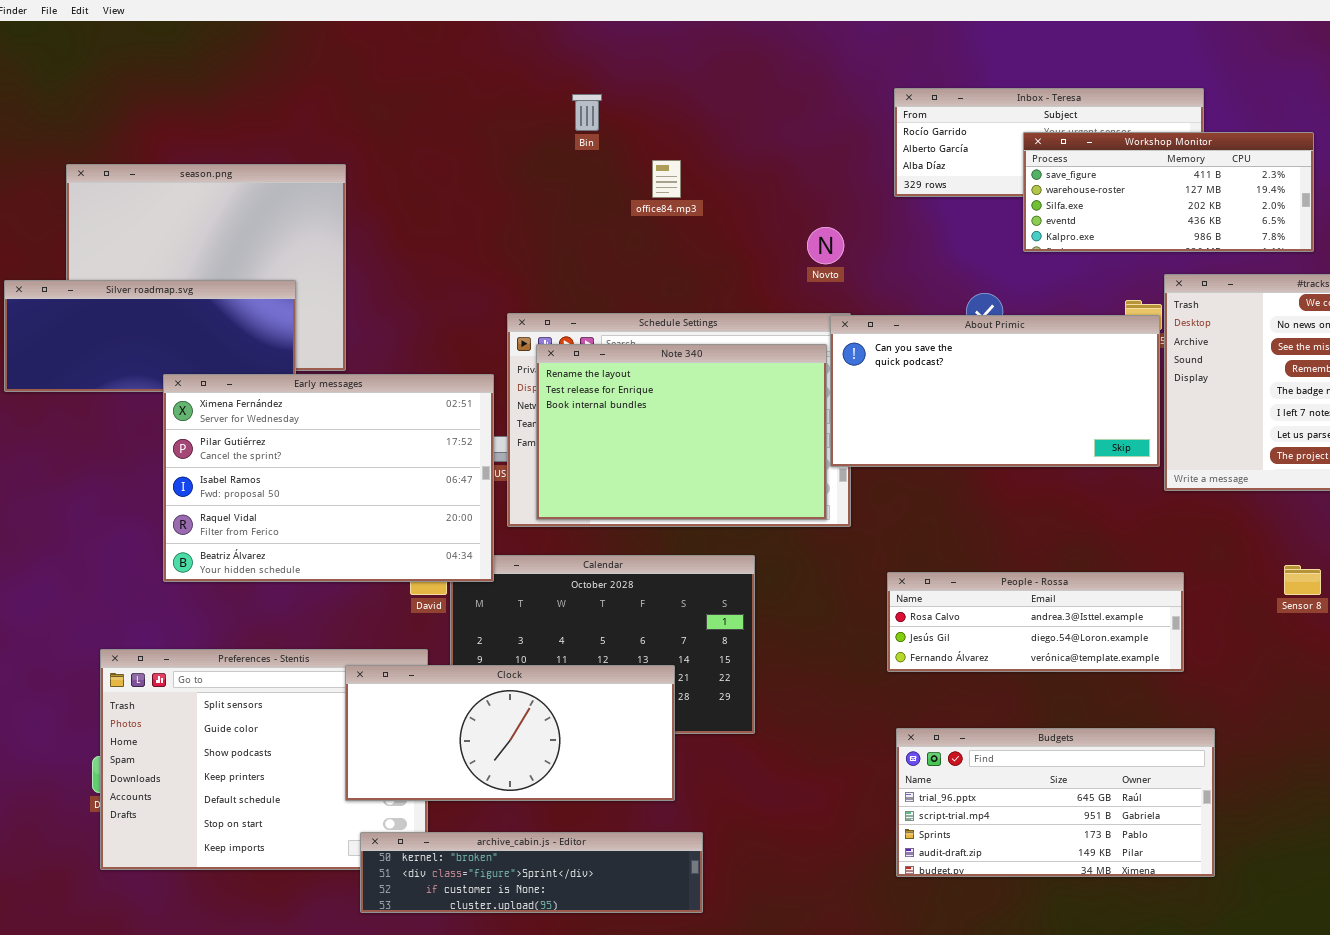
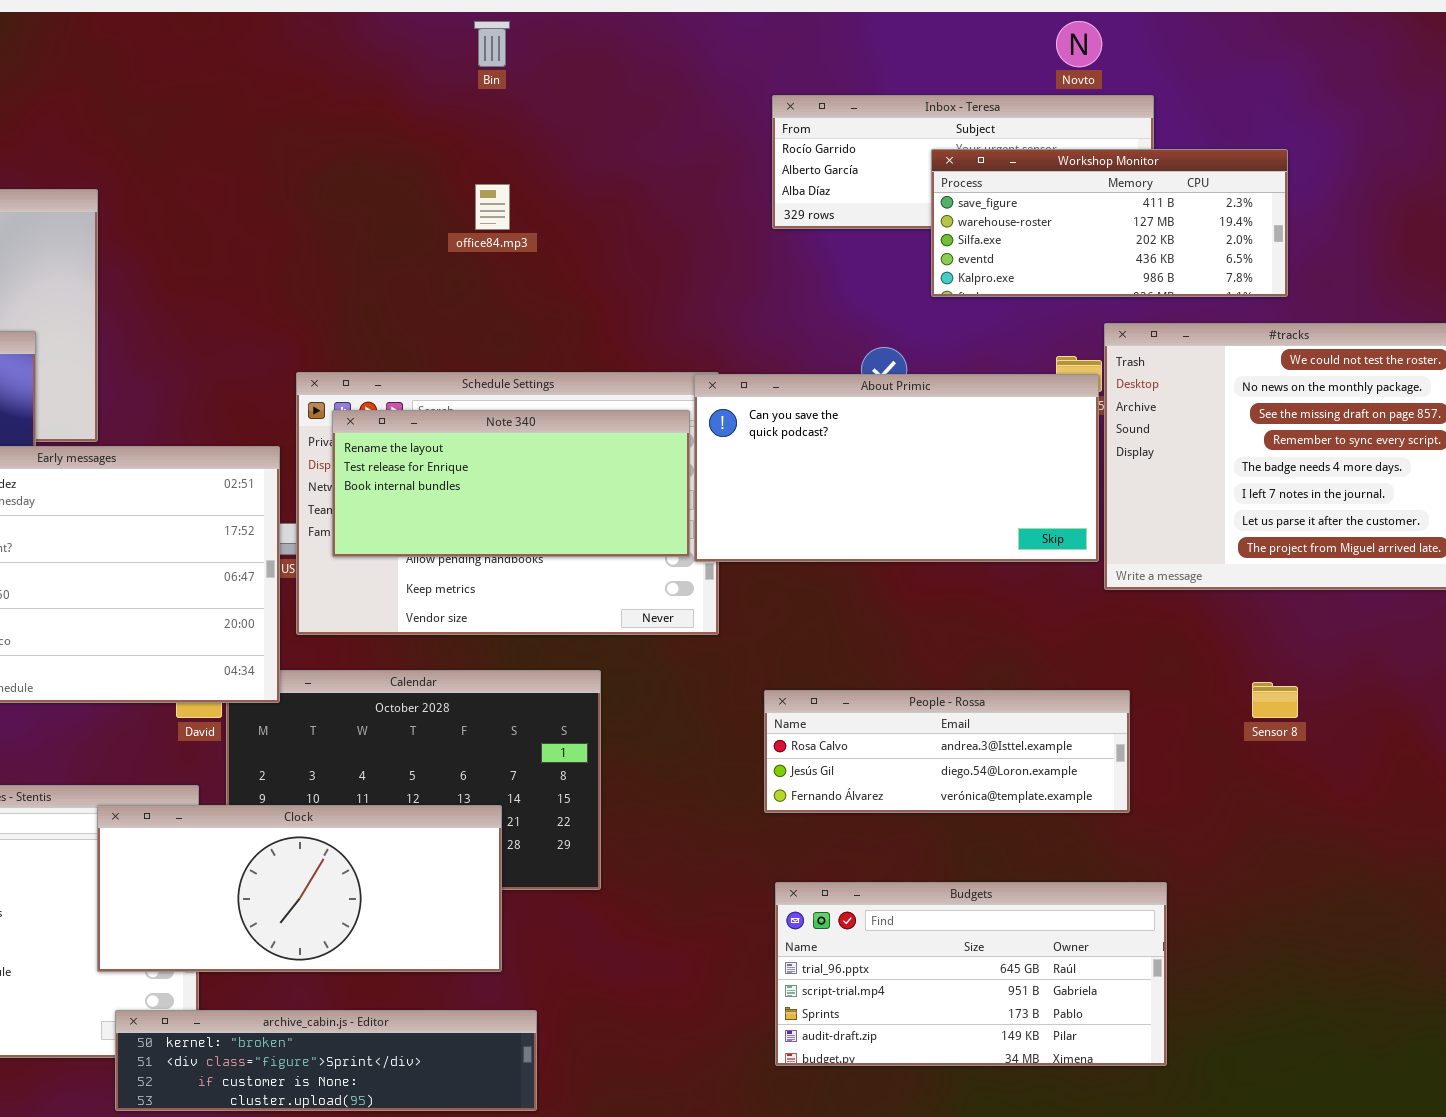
Bin: [572,94,602,131] -> [474,21,510,67], moved
Novto: [807,227,844,264] -> [1056,21,1102,67], moved
Note 340: [536,344,827,520] -> [332,410,690,557], resized

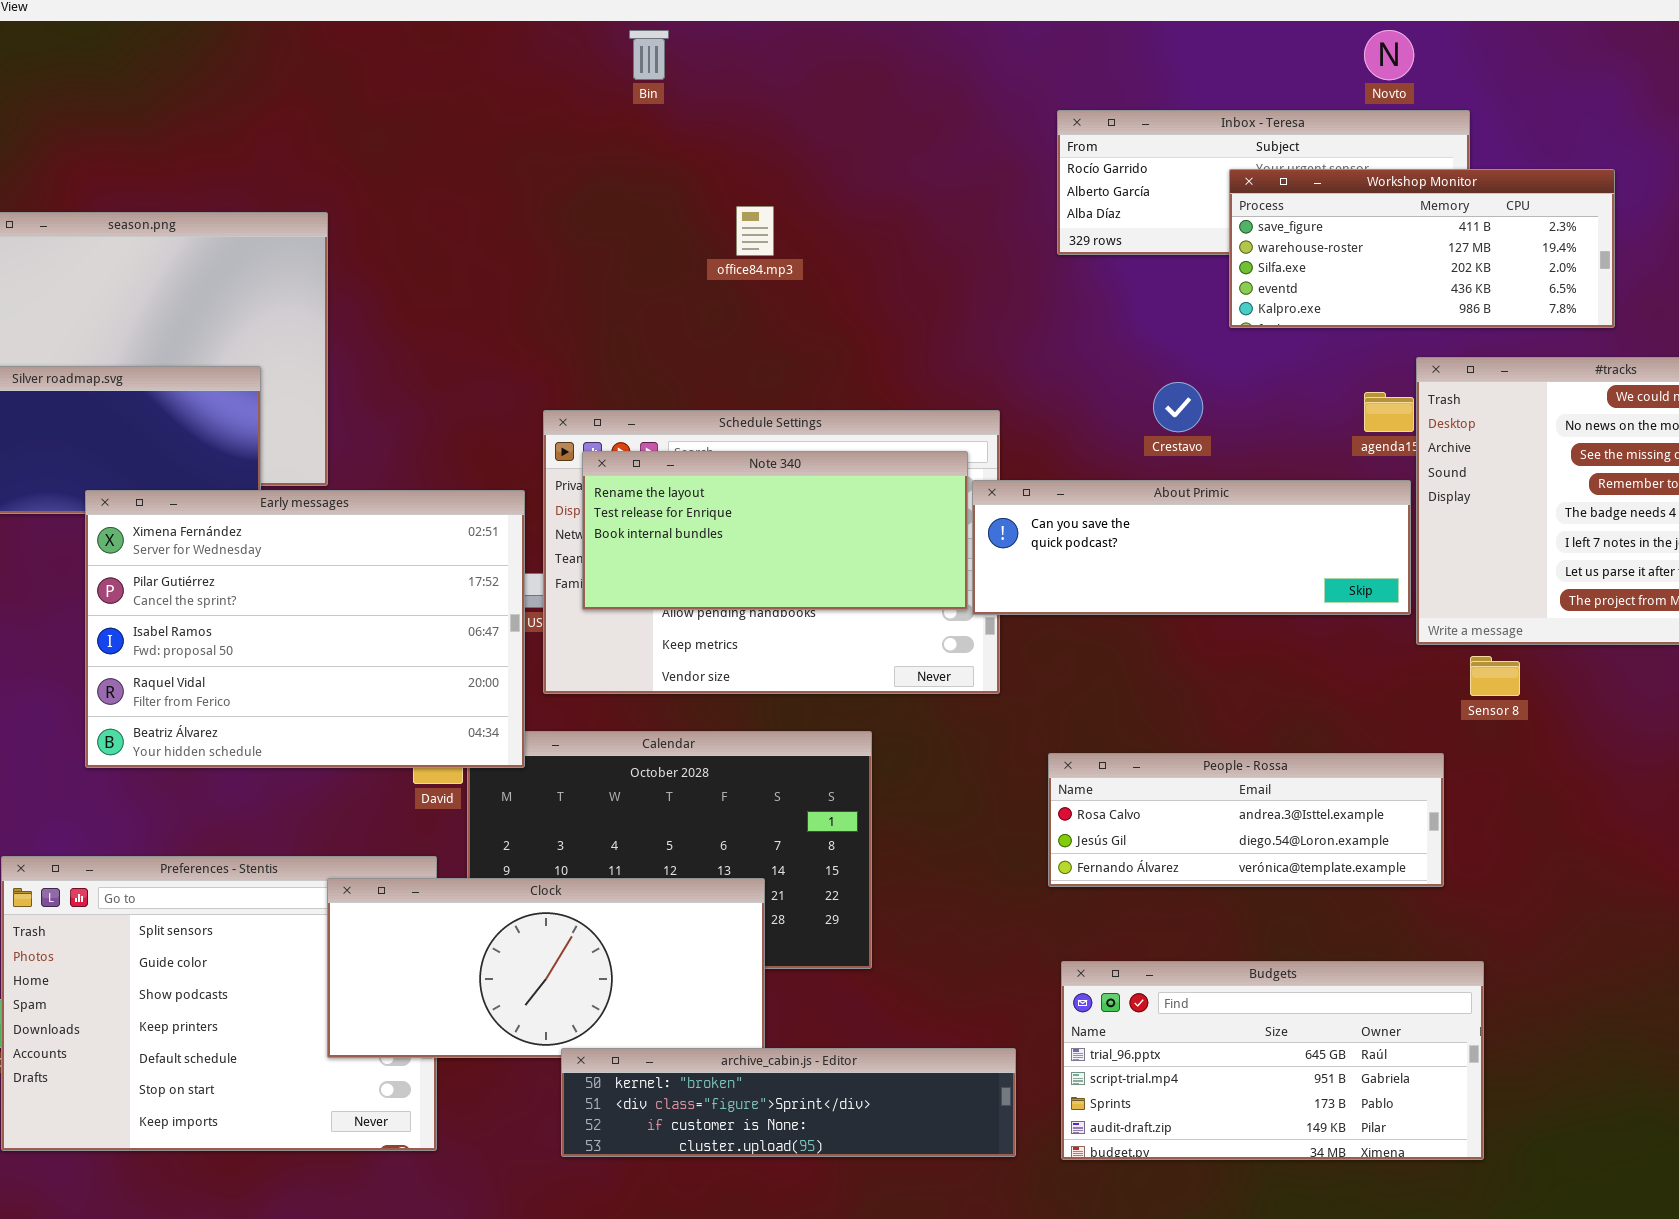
Bin: [474,21,510,67] -> [629,30,669,80], moved
About Primic: [694,374,1099,562] -> [972,480,1411,615], resized
Sensor 8: [1252,682,1298,718] -> [1470,656,1520,696], moved
archive_cabin.js - Editor: [115,1010,537,1111] -> [561,1048,1016,1157], moved

